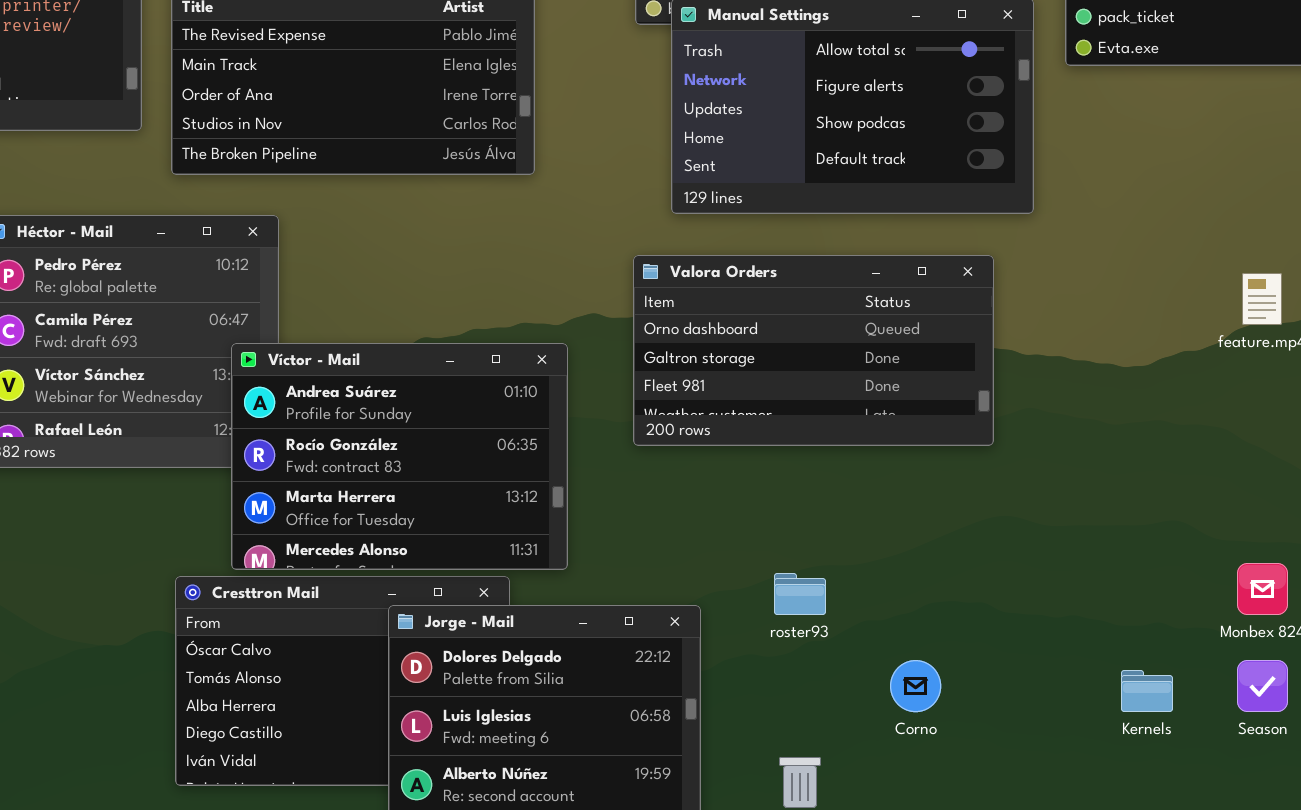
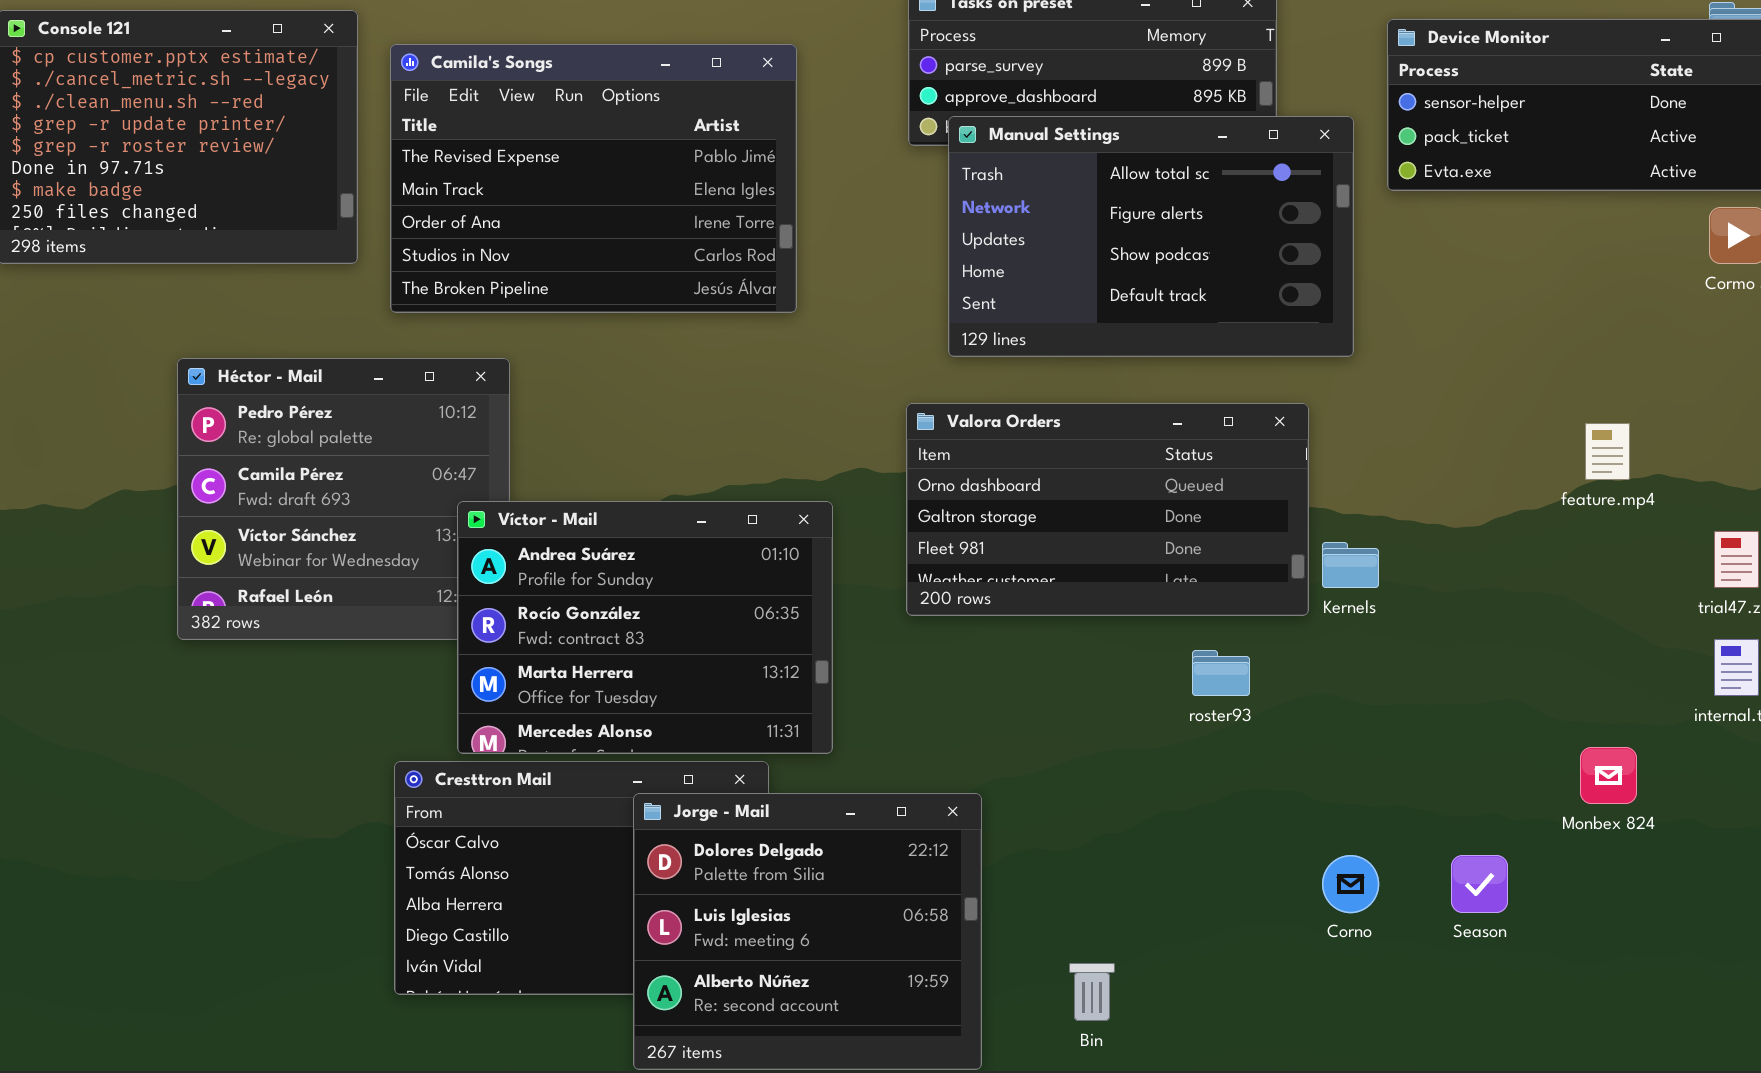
roster93: [774,573,826,615] -> [1192,650,1250,696], moved
Corno: [890,660,941,712] -> [1322,855,1379,913], moved
Season: [1237,660,1288,712] -> [1451,855,1508,913], moved
Kernels: [1121,670,1173,712] -> [1322,542,1379,588], moved

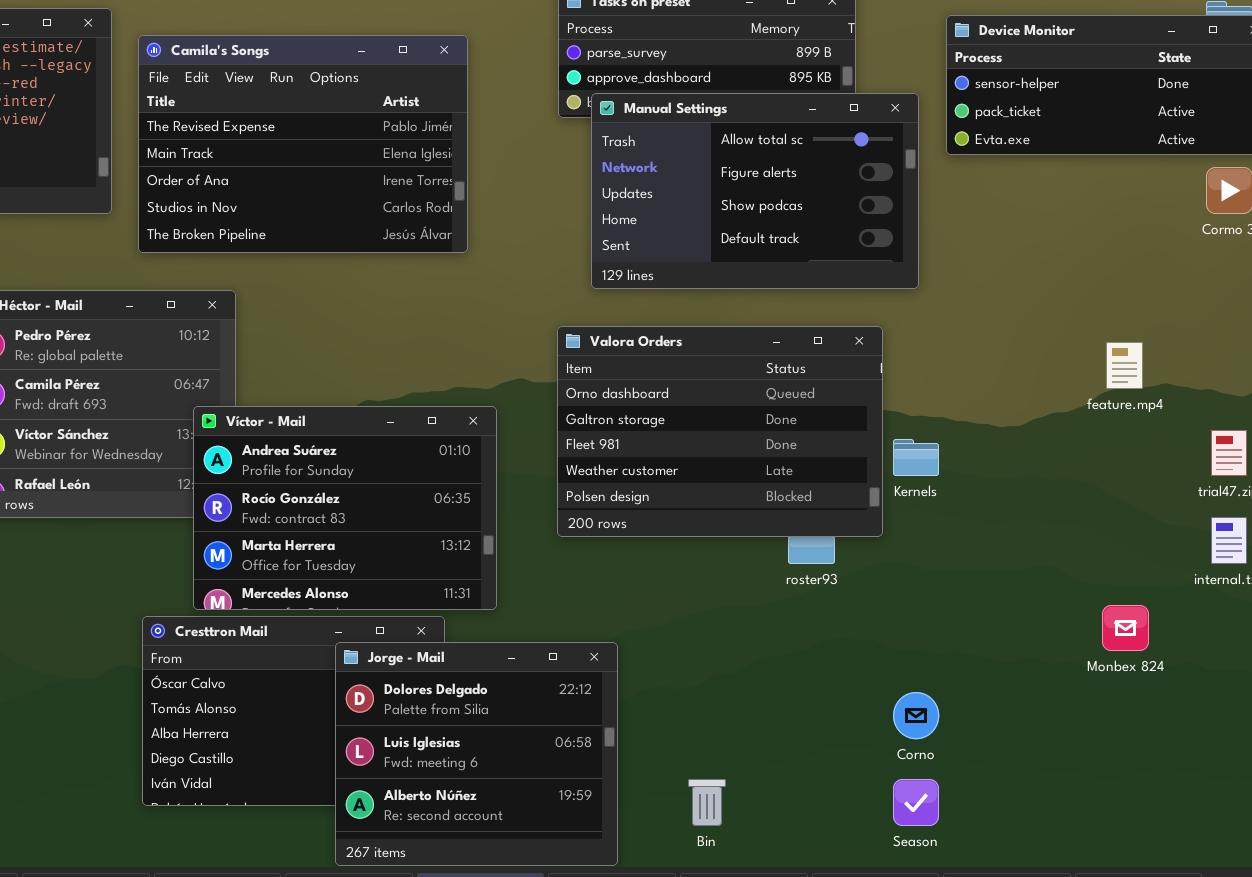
Valora Orders: [906,403,1309,616] -> [557,326,883,537], resized
Season: [1451,855,1508,913] -> [893,779,939,826], moved

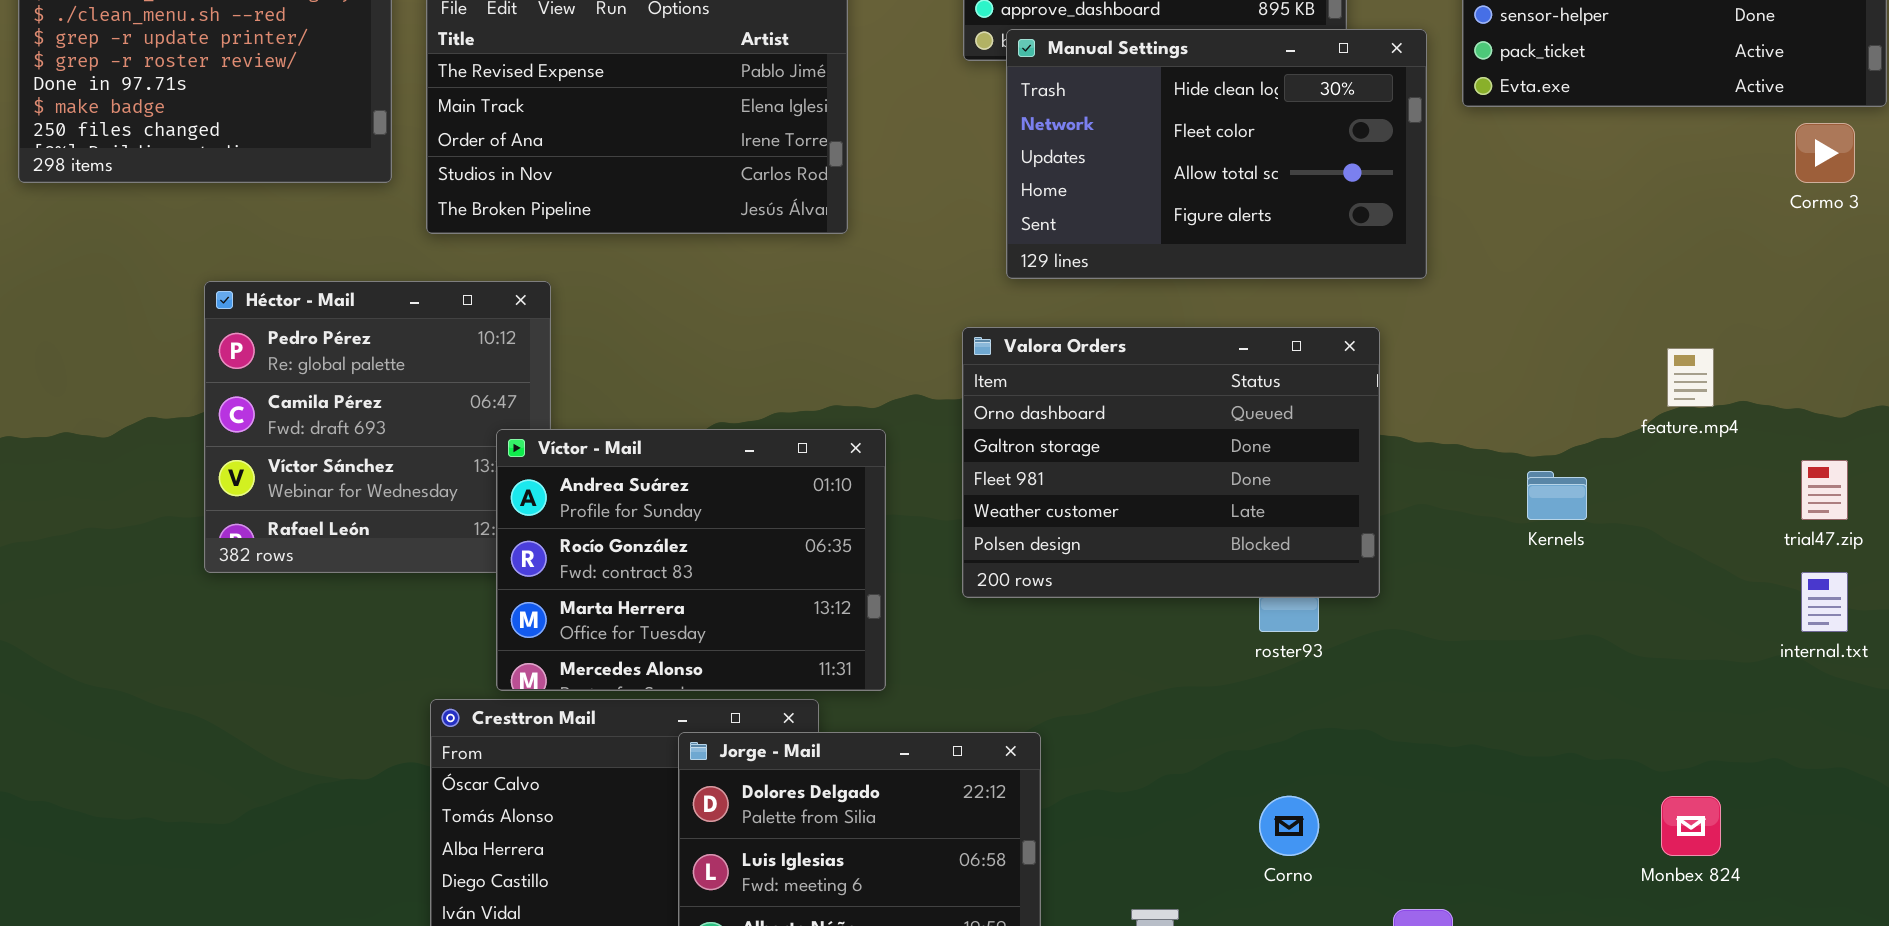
Manual Settings: [591,93,919,289] -> [1006,29,1427,279], scrolled up 2 rows
Kernels: [893,439,939,476] -> [1527,471,1587,520], moved
Monbex 824: [1102,605,1149,651] -> [1661,796,1721,856], moved
Corno: [893,692,939,739] -> [1259,796,1319,856], moved

